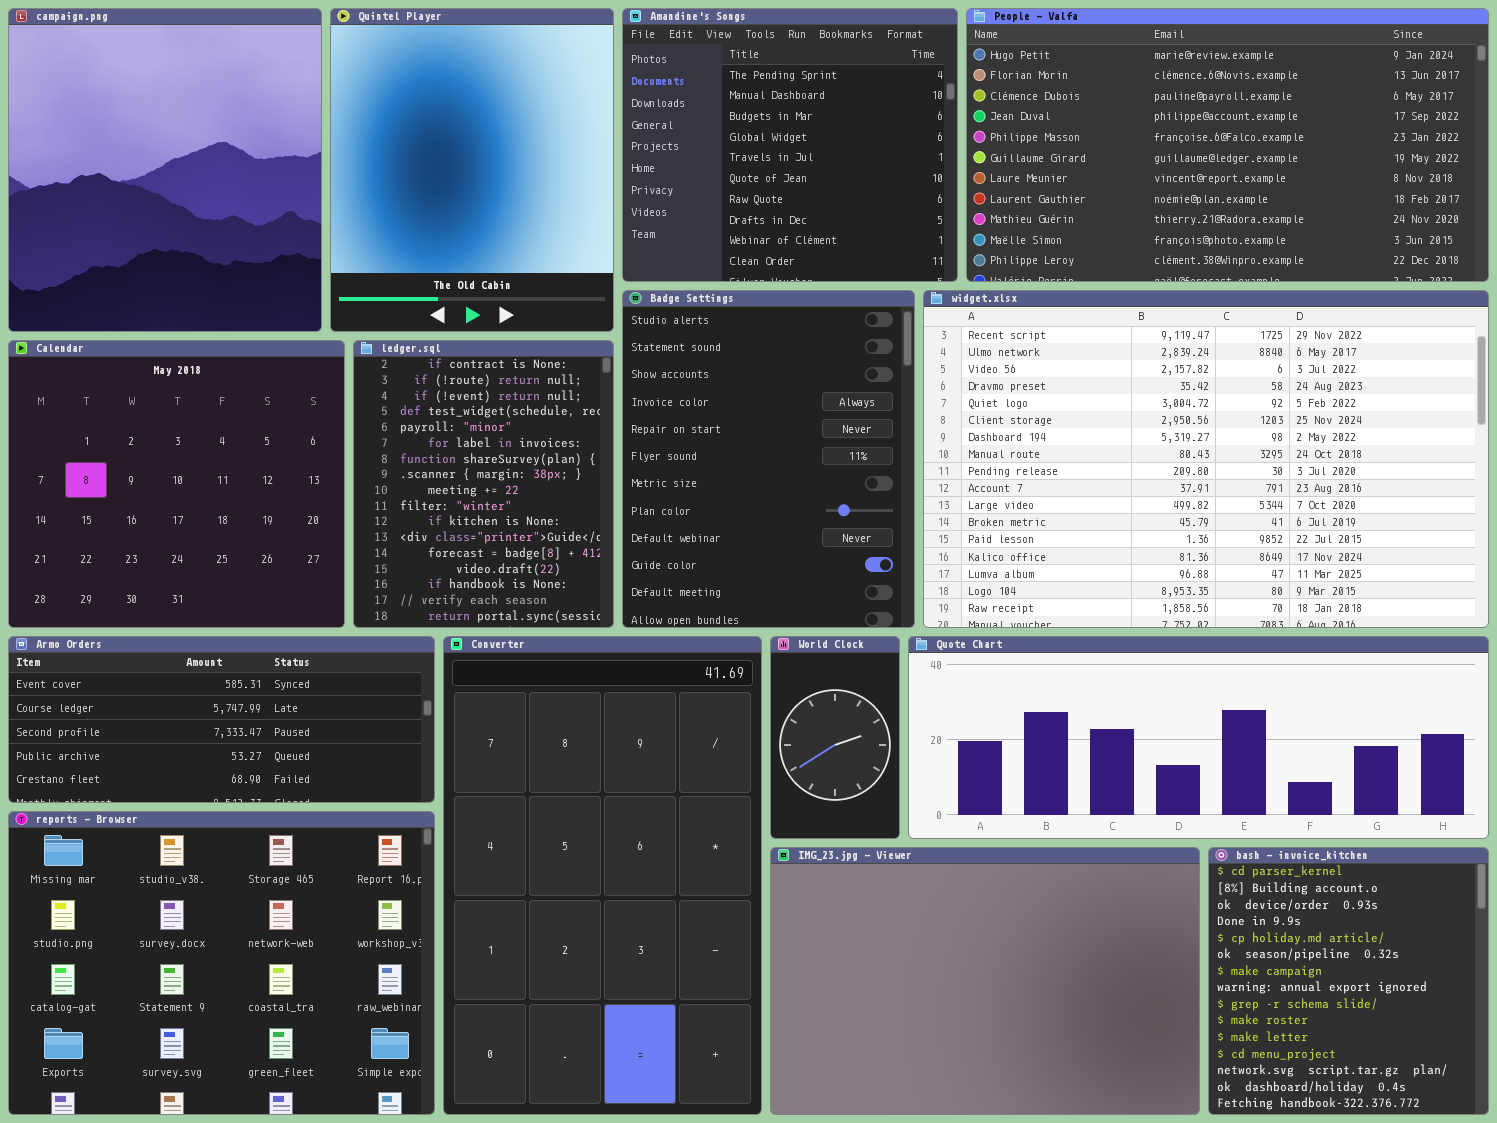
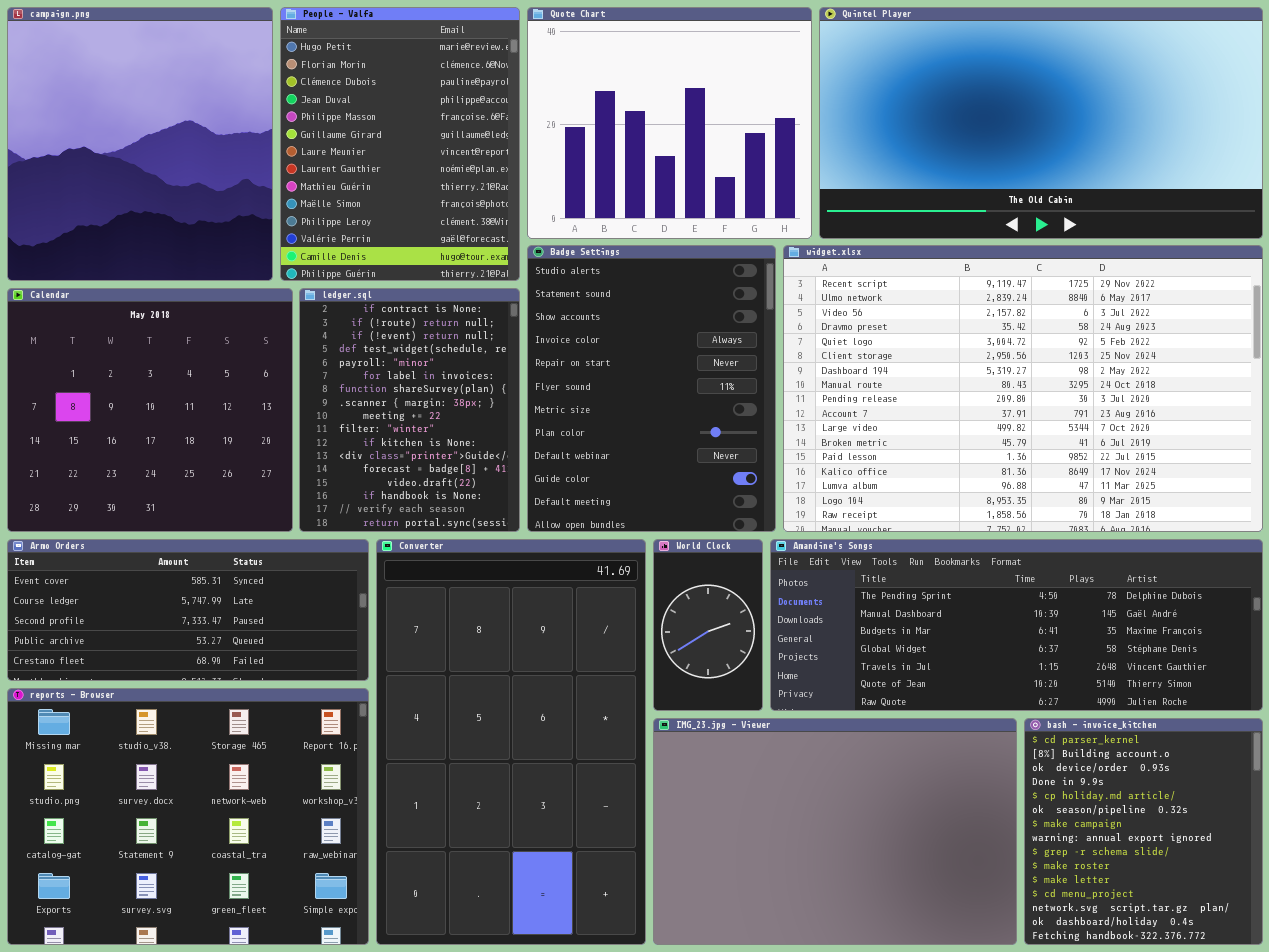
Quintel Player: [330,8,614,332] -> [819,7,1263,239], moved, resized
Amandine's Songs: [622,8,958,282] -> [770,539,1263,711], moved, resized
People - Valfa: [966,8,1489,282] -> [280,7,520,281], moved, resized
Quote Chart: [908,636,1489,839] -> [527,7,812,239], moved, resized

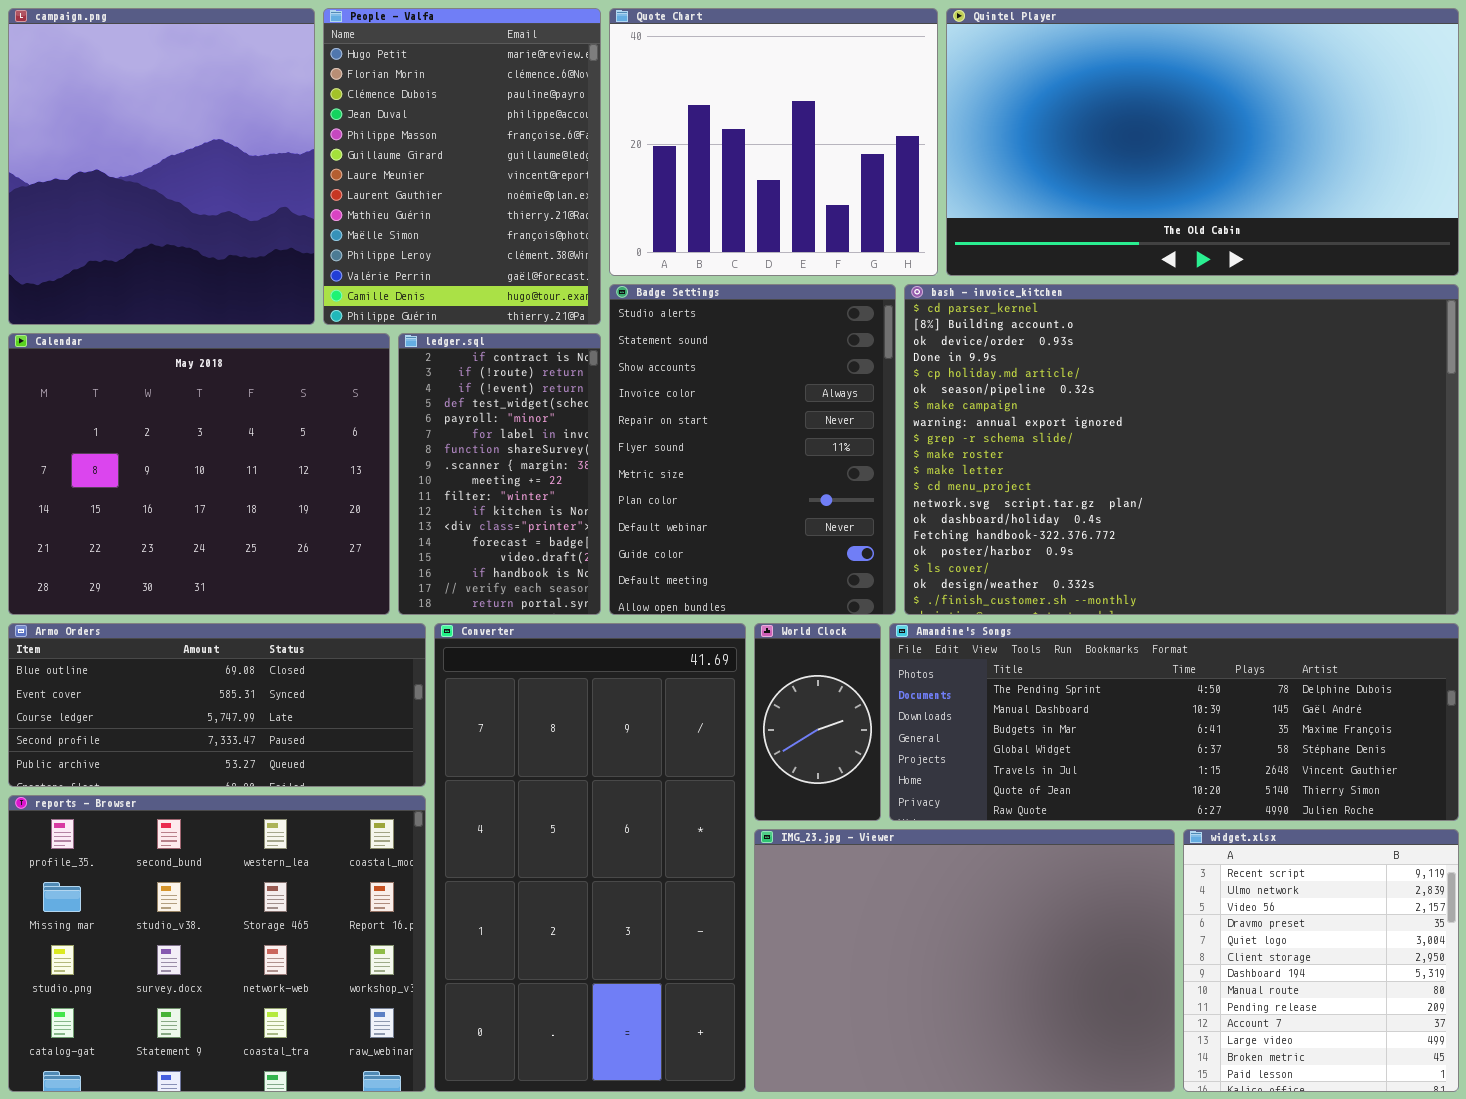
widget.xlsx: [783,245,1263,532] -> [1183,829,1459,1092], moved, resized
Calendar: [7,288,293,532] -> [8,333,390,615], resized
ledger.sql: [299,288,520,532] -> [398,333,601,615], resized
Armo Orders: [7,539,369,681] -> [8,623,426,787], scrolled up 1 row
reports - Browser: [7,688,369,945] -> [8,795,426,1092], scrolled up 1 row
bash - invoice_kitchen: [1024,718,1263,945] -> [904,284,1459,615], moved, resized

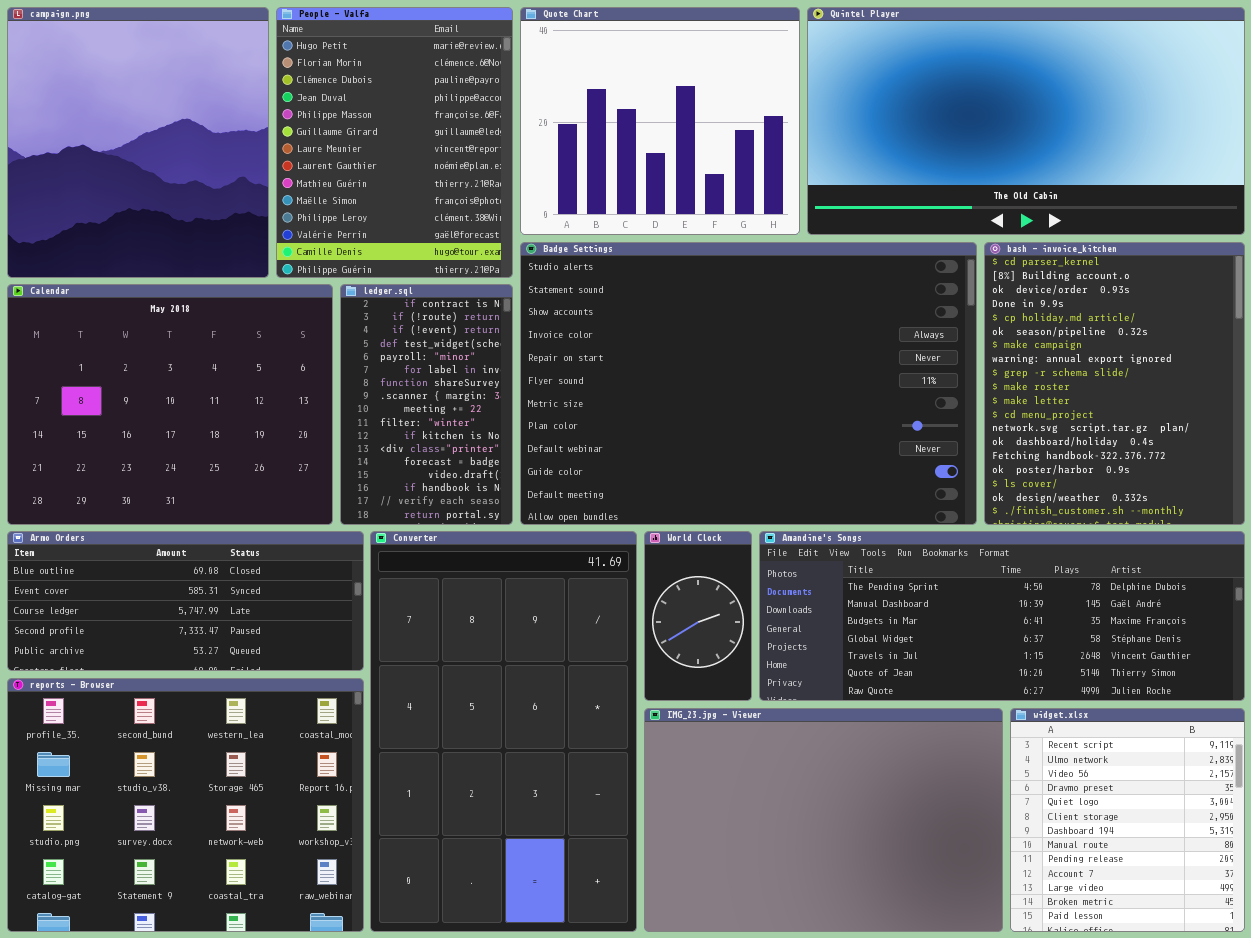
Badge Settings: [609,284,896,615] -> [520,242,977,525], resized
bash - invoice_kitchen: [904,284,1459,615] -> [984,242,1245,525], resized

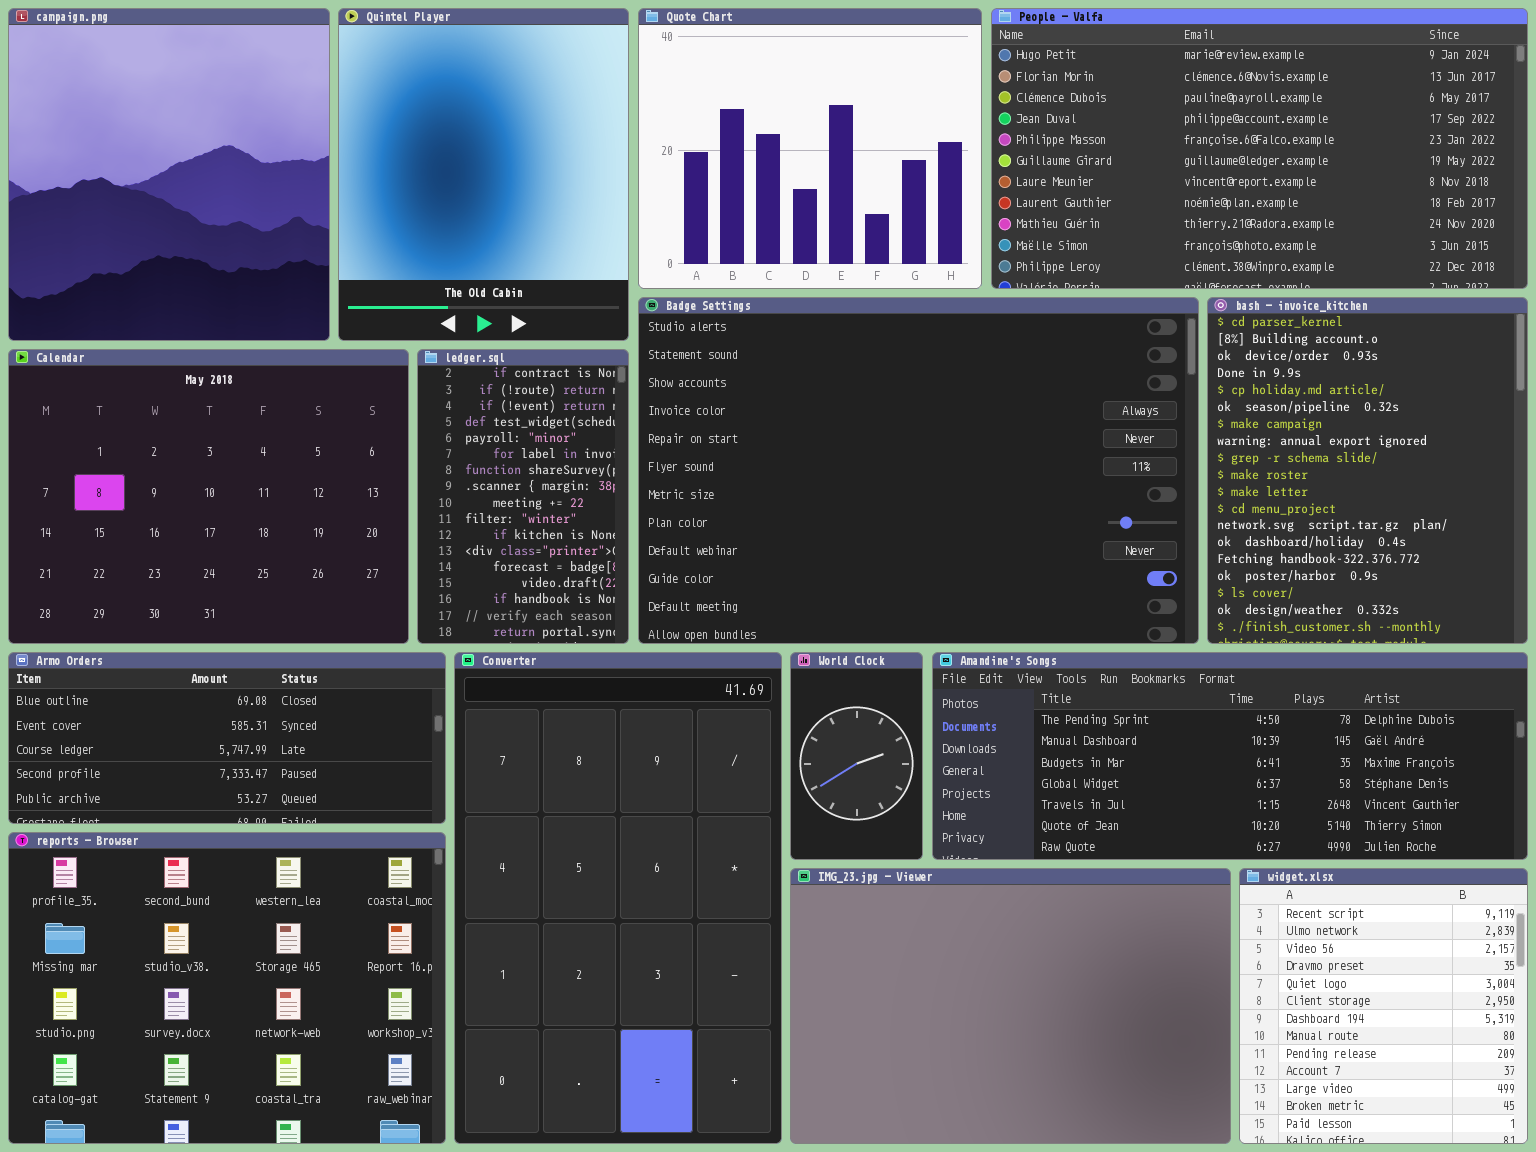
People - Valfa: [276,7,513,278] -> [991,8,1528,289], moved, resized
Quintel Player: [807,7,1245,235] -> [338,8,629,341], moved, resized

